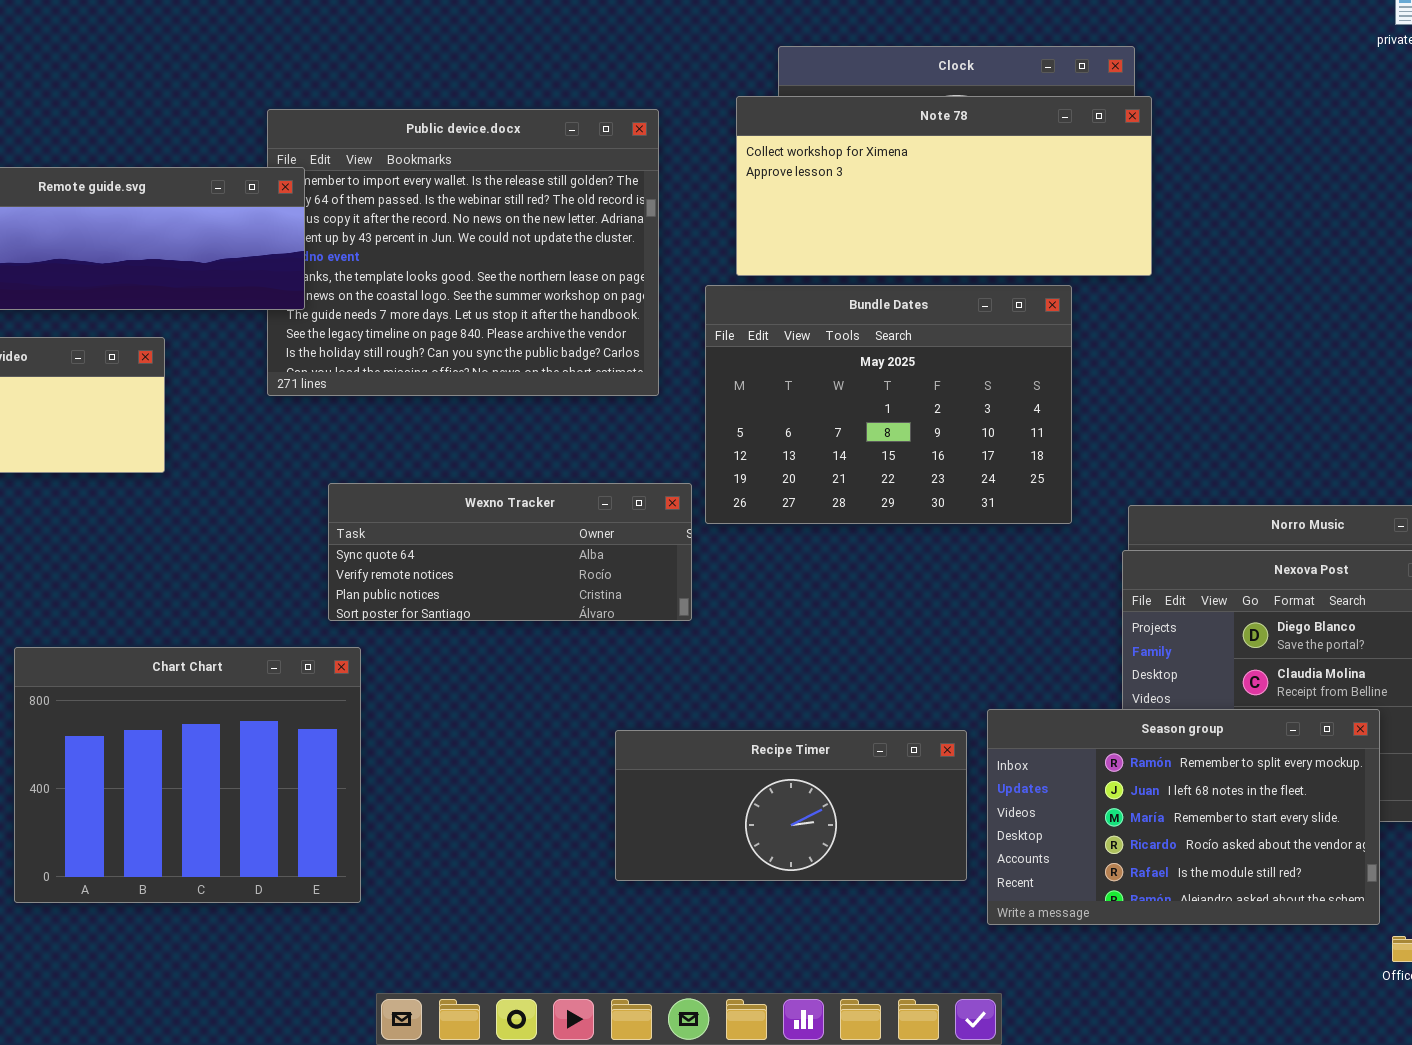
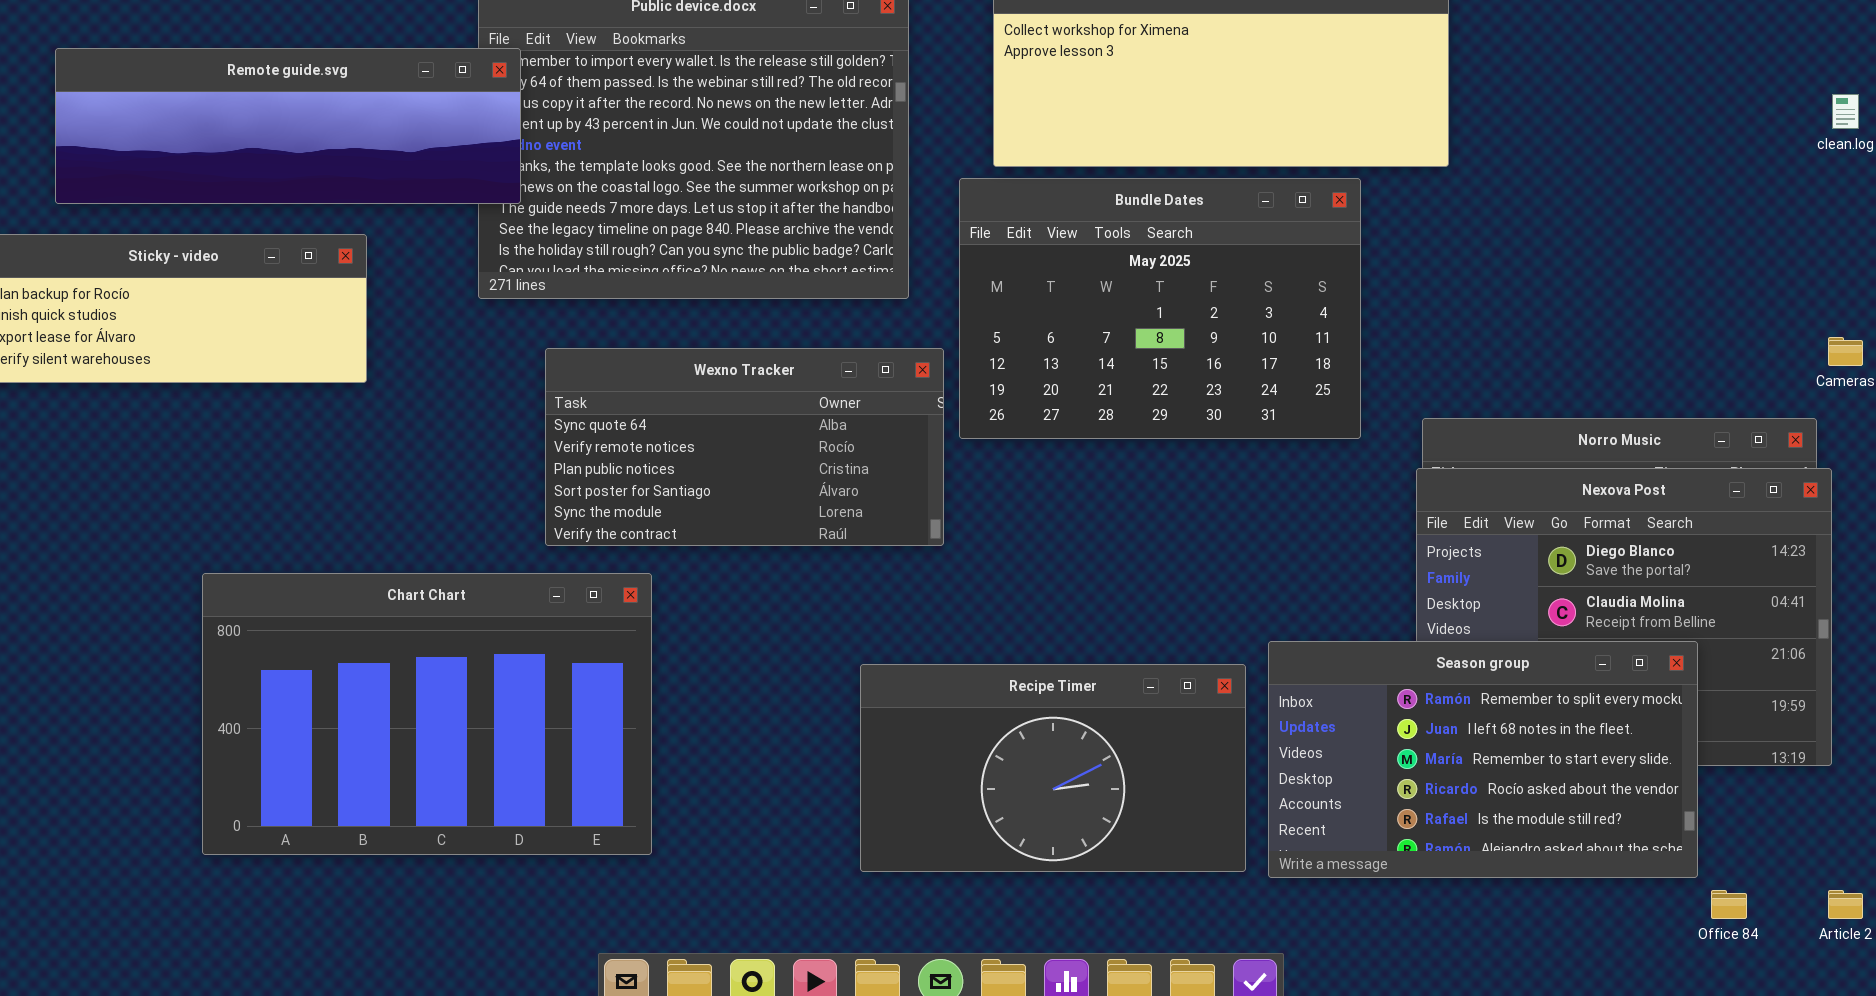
Wexno Tracker: [328,483,692,621] -> [545,348,944,546], resized
Chart Chart: [14,647,361,903] -> [202,573,652,855], resized
Recipe Timer: [615,730,967,881] -> [860,664,1246,872], resized

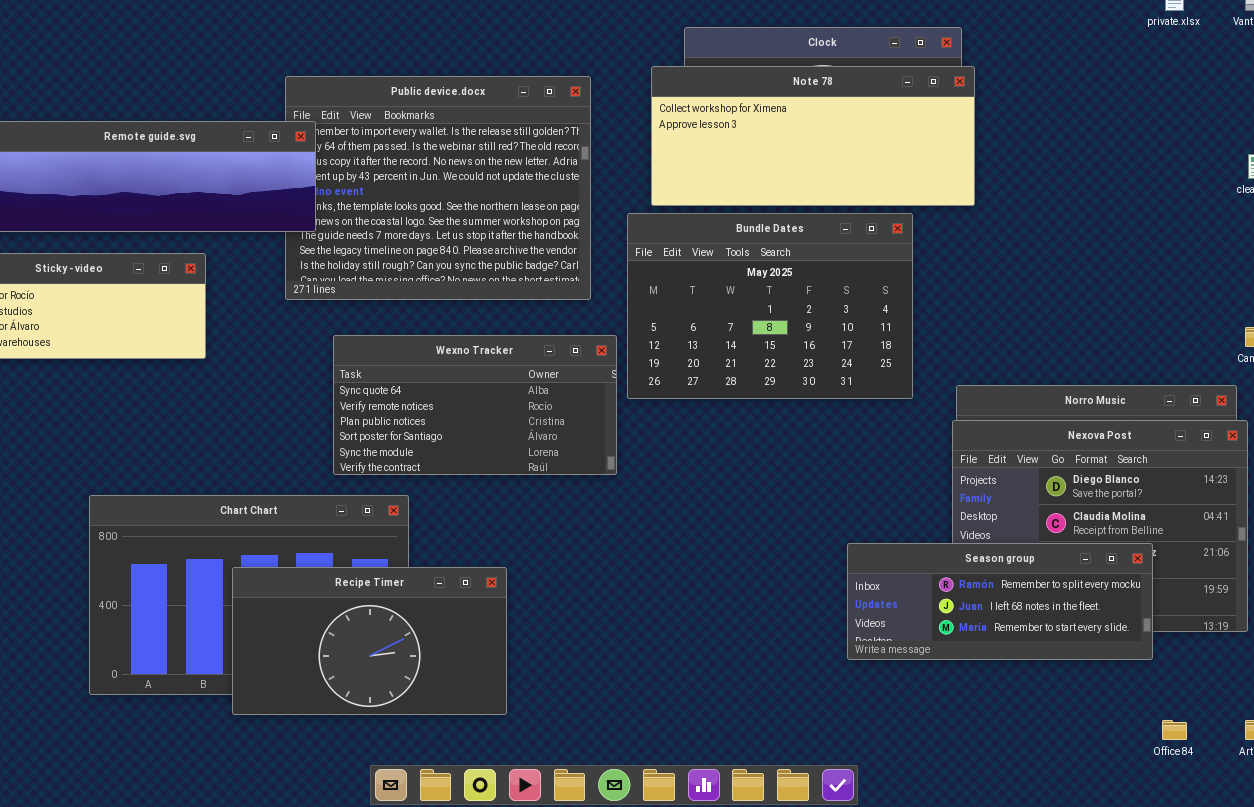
Season group: [1268,641,1698,878] -> [847,543,1153,660], resized
Recipe Timer: [860,664,1246,872] -> [232,567,507,715], moved

